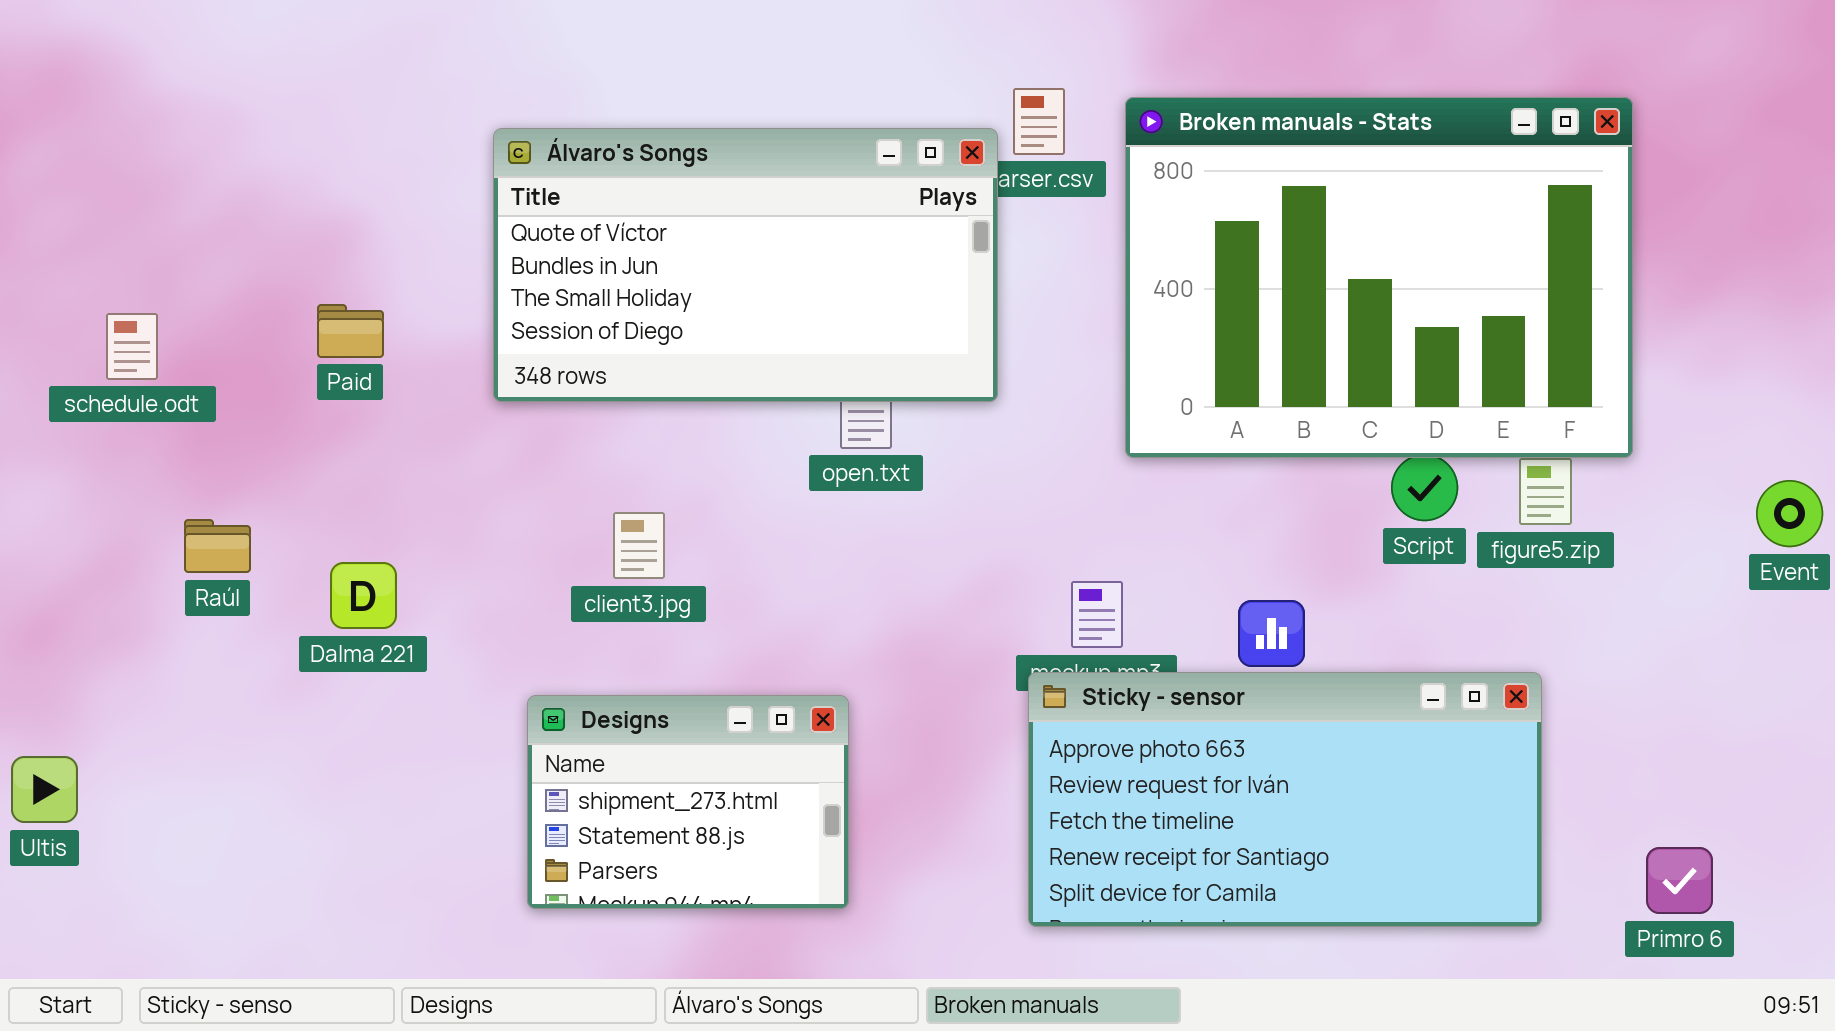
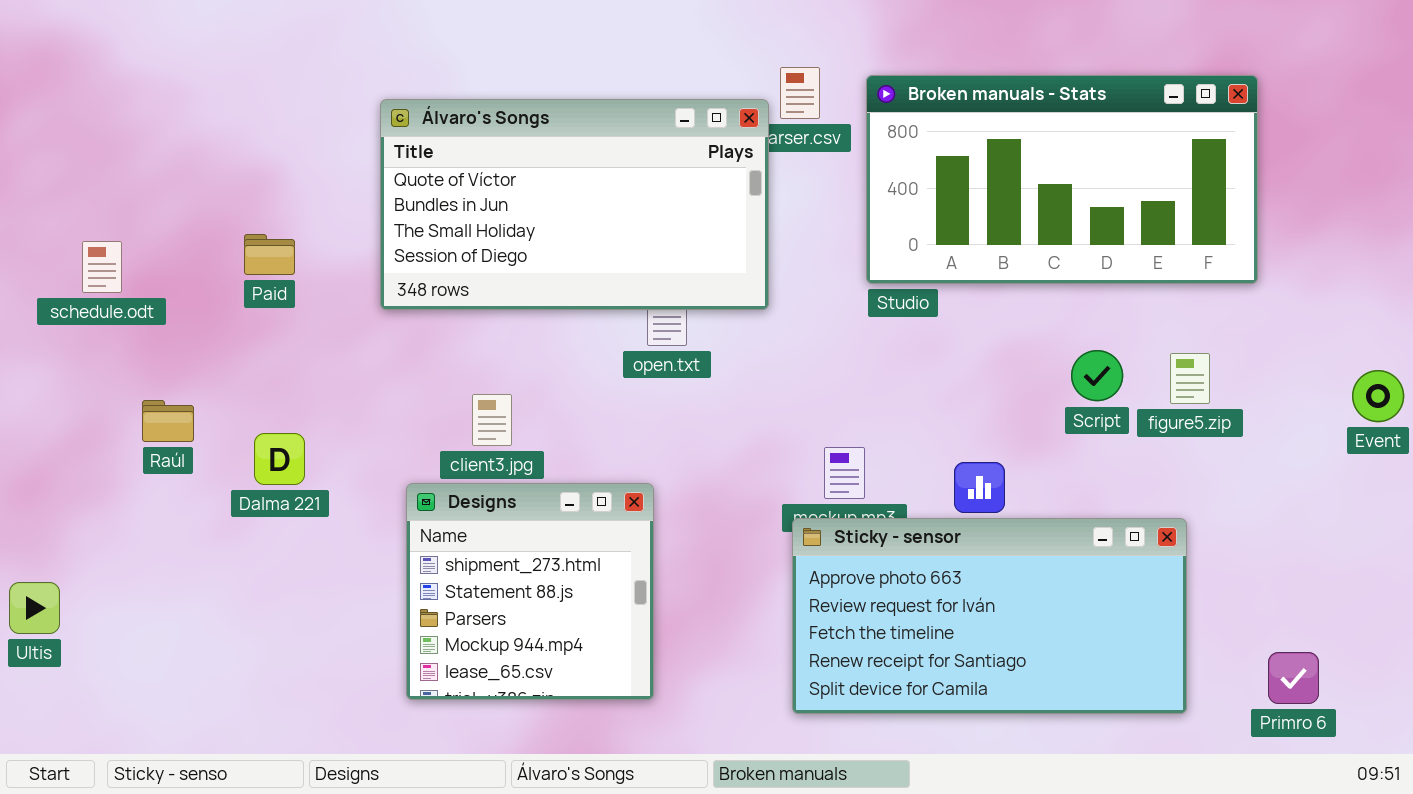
Broken manuals - Stats: [1125,97,1633,458] -> [866,75,1258,284], resized
Designs: [527,695,849,909] -> [406,483,654,700], resized

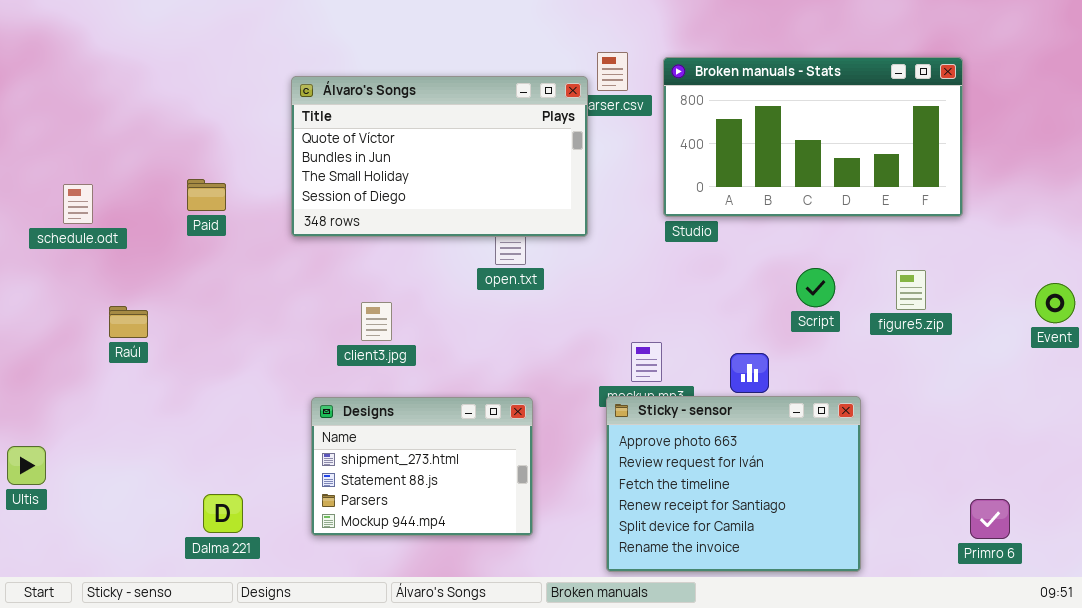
Script: [1071,350,1123,401] -> [796,268,835,307], moved
Dalma 221: [254,433,305,485] -> [203,494,243,533], moved
Designs: [406,483,654,700] -> [311,397,533,536], resized
Sticky - sensor: [792,518,1187,714] -> [606,396,861,572], resized

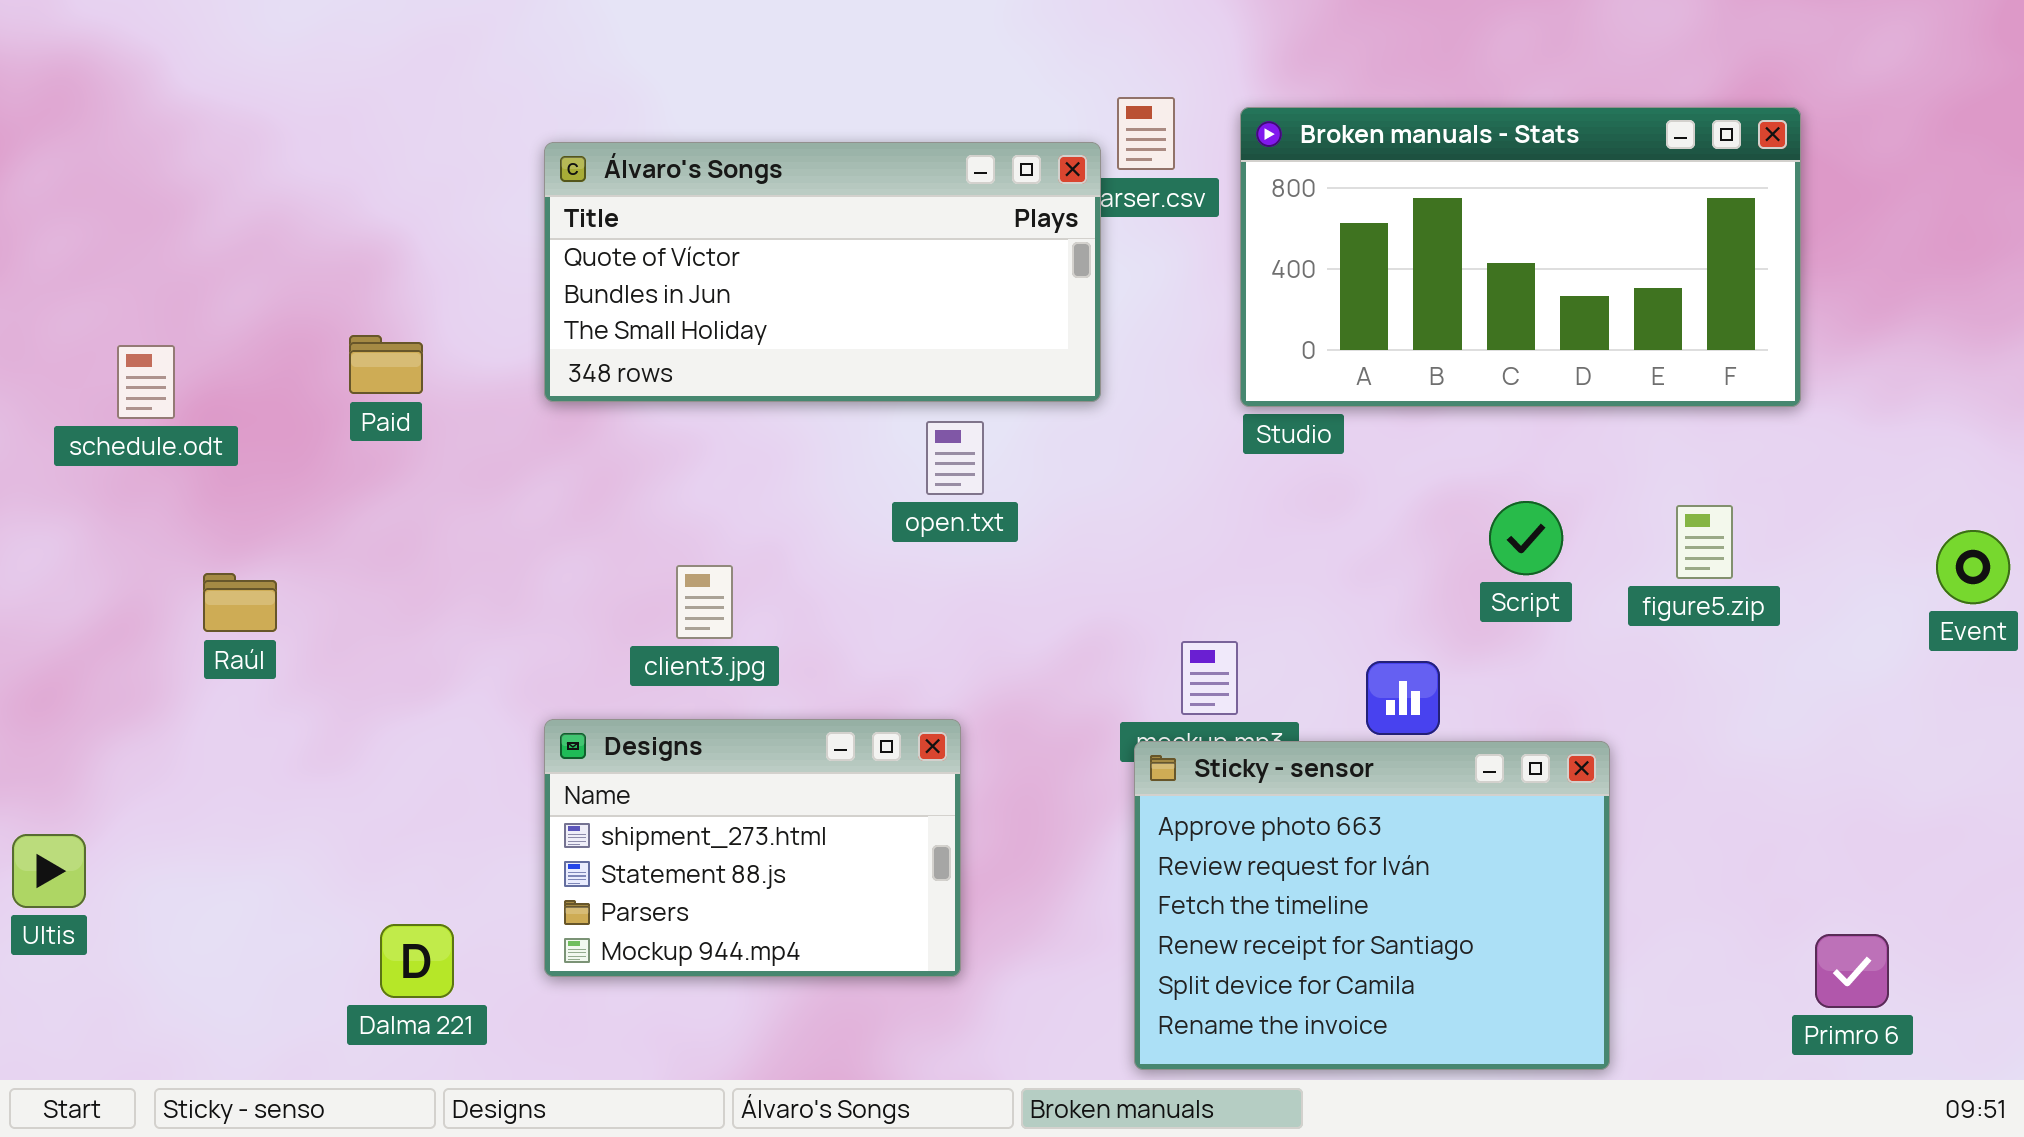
Álvaro's Songs: [291,76,588,237] -> [544,142,1101,402], resized
Designs: [311,397,533,536] -> [544,719,961,977], moved

